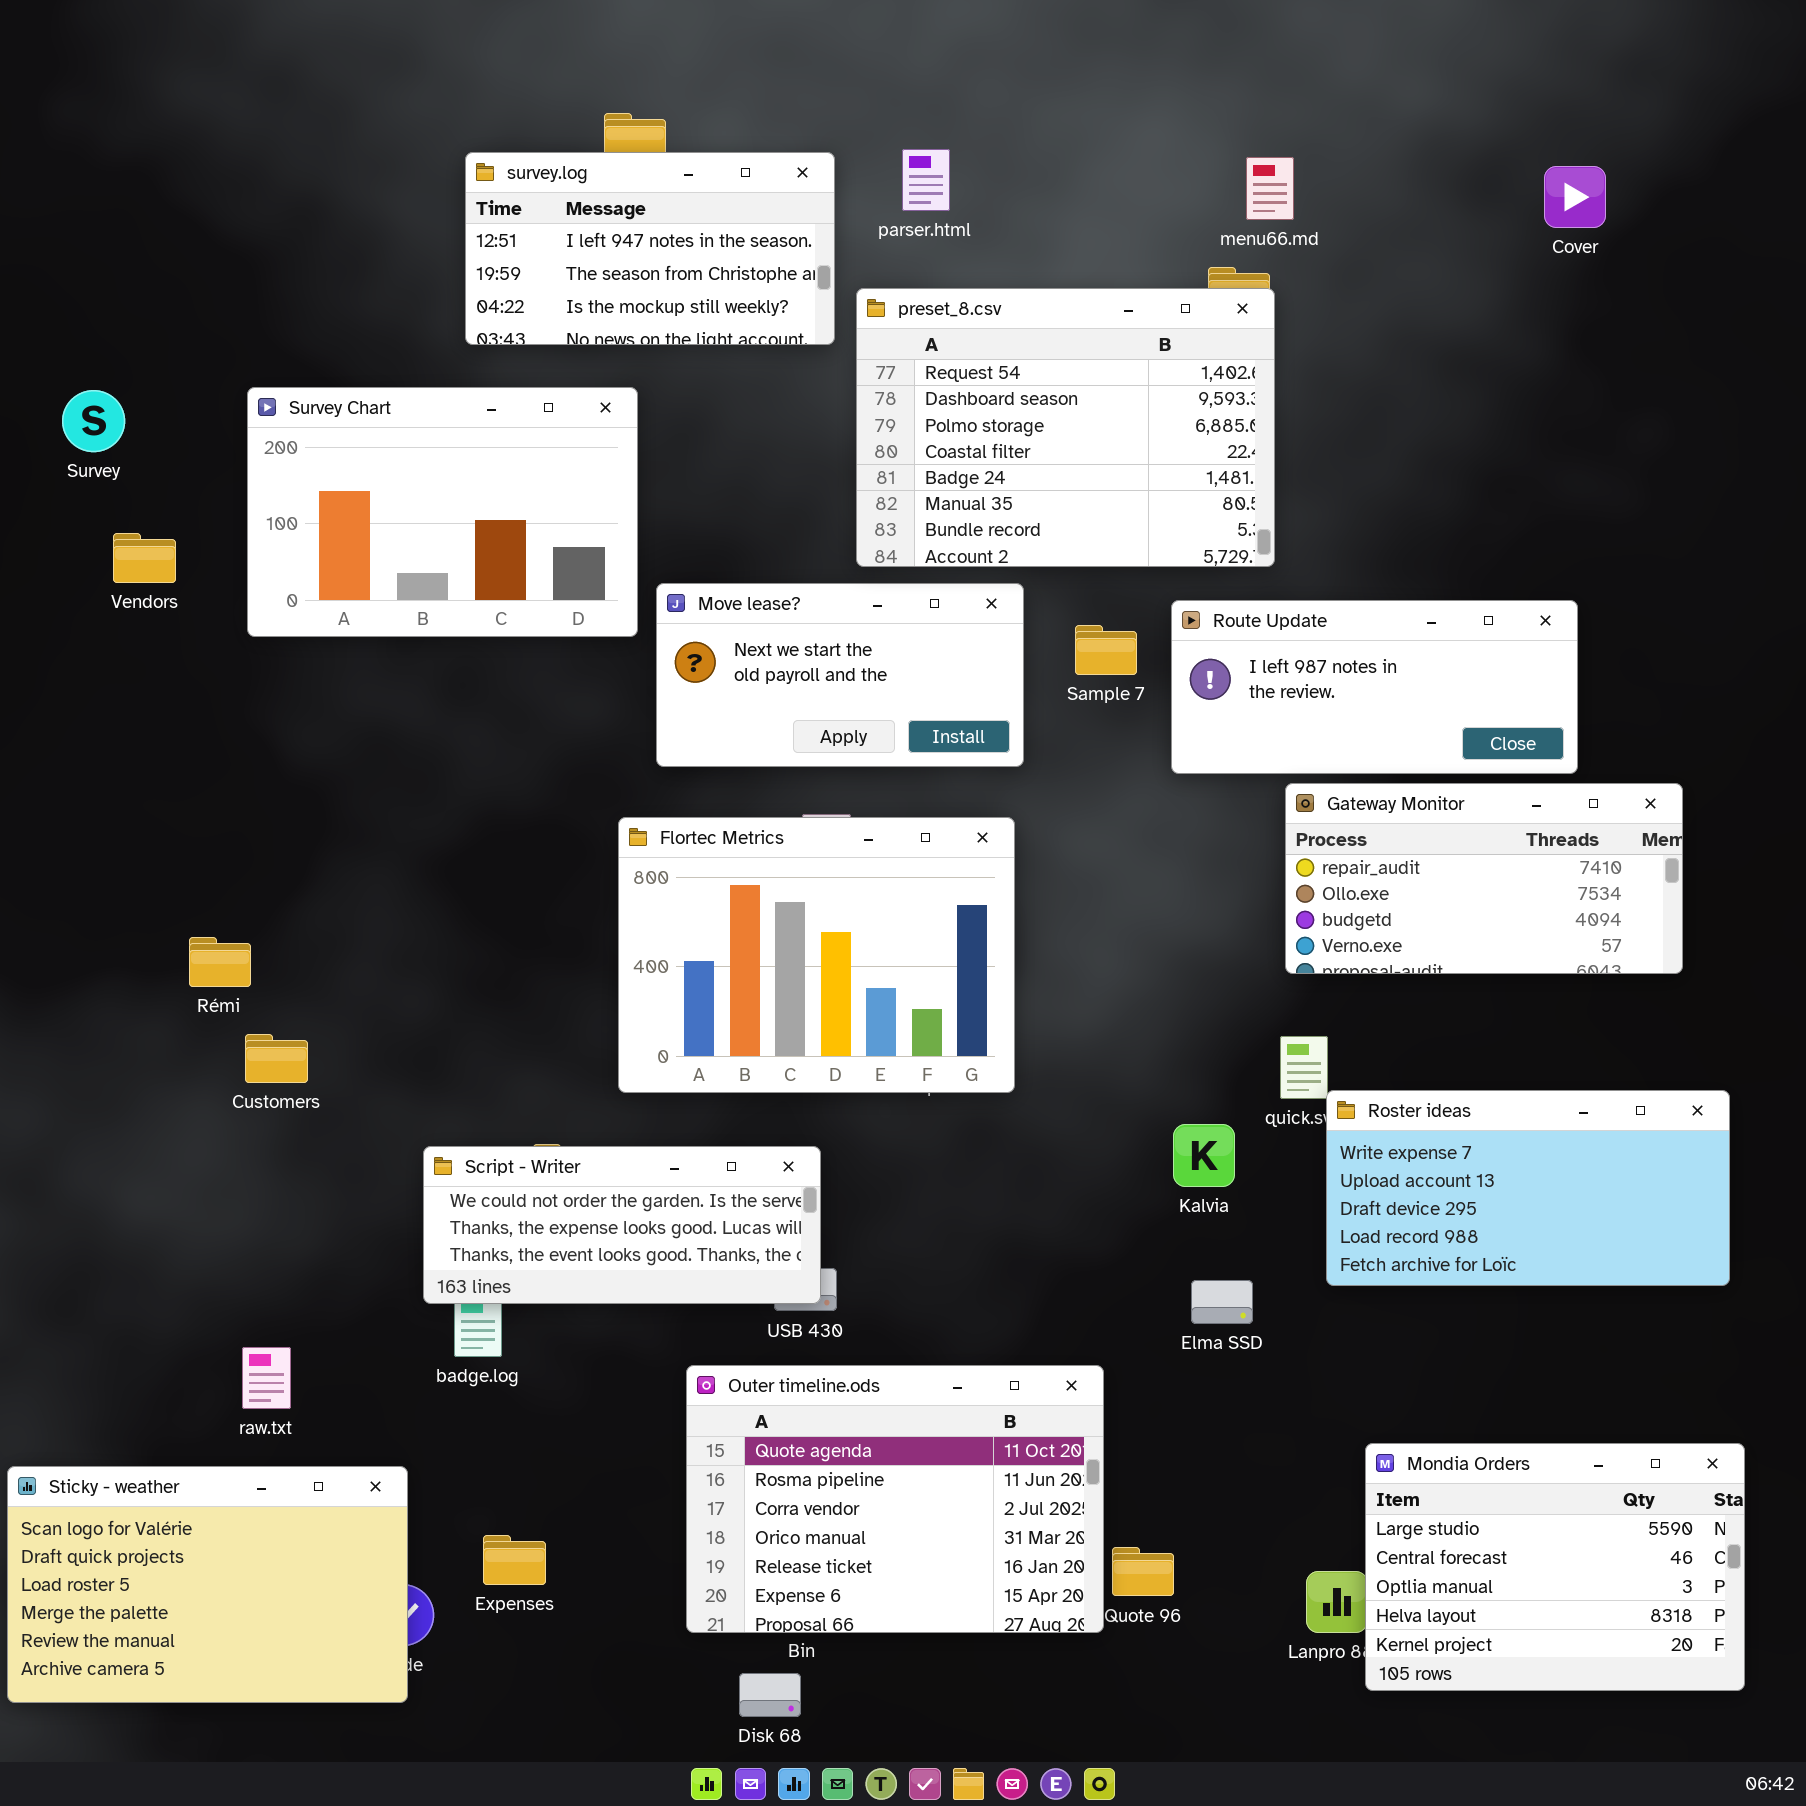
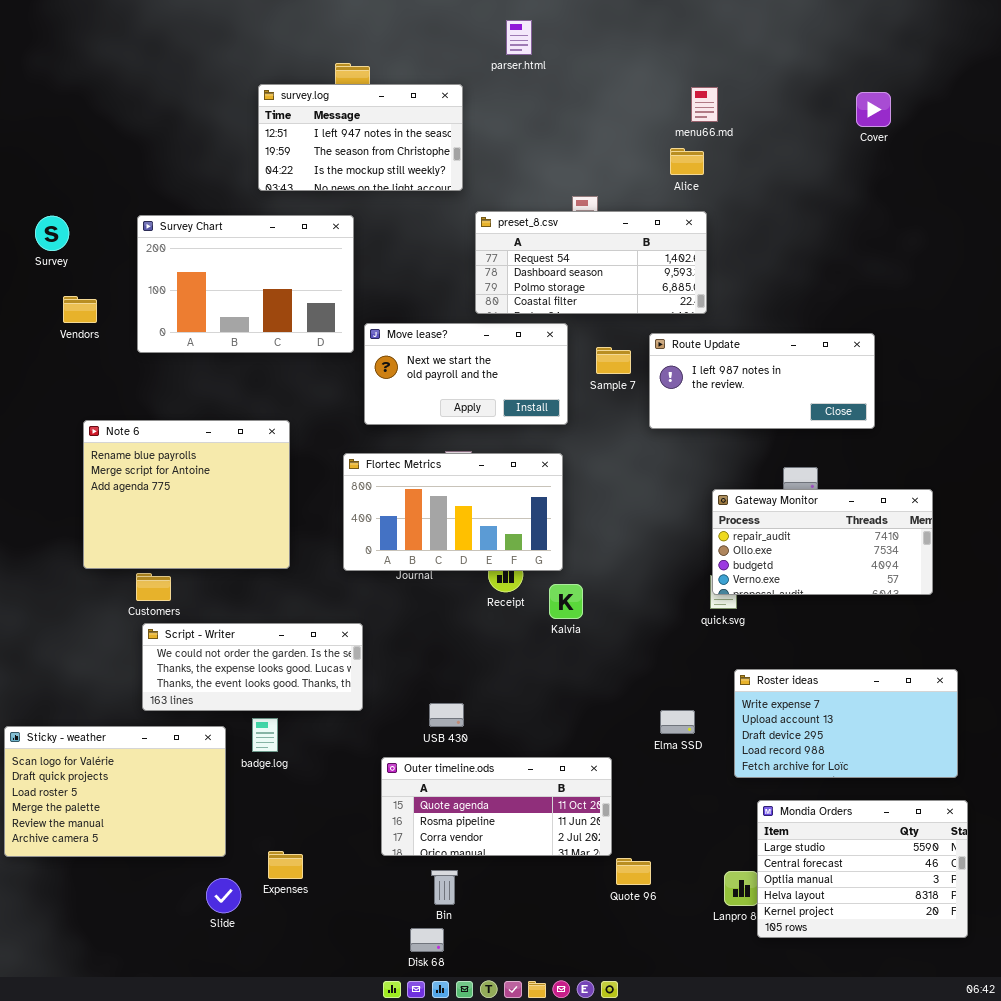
parser.html: [902,149,950,211] -> [506,20,532,55], moved
preset_8.csv: [856,288,1275,567] -> [475,211,707,314], resized
Note 6: none -> [83,420,290,569], opened
Gateway Monitor: [1285,783,1683,974] -> [712,489,933,595], moved
Flortec Metrics: [618,817,1015,1093] -> [343,453,563,571], resized
Roster ideas: [1326,1090,1730,1286] -> [734,669,958,778], moved
Kalvia: [1173,1124,1235,1187] -> [549,584,583,619], moved
Script - Writer: [423,1146,821,1304] -> [142,623,363,711], moved
Outer timeline.ods: [686,1365,1104,1633] -> [381,757,612,856], resized
Sticky - weather: [7,1466,408,1703] -> [4,726,226,857], moved

